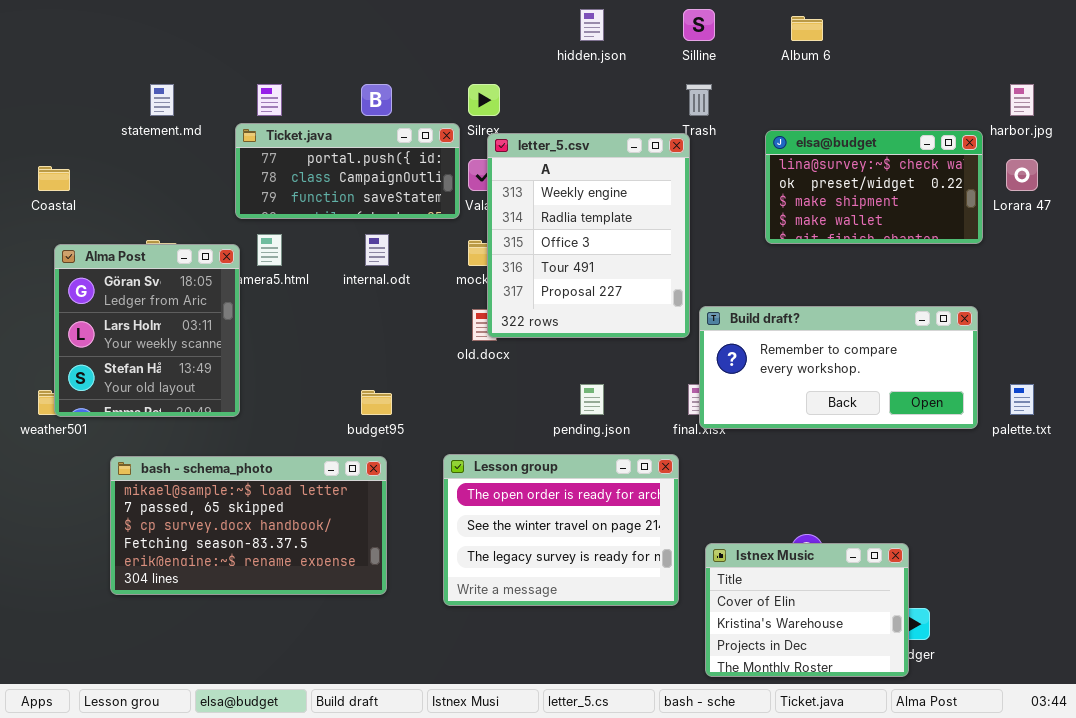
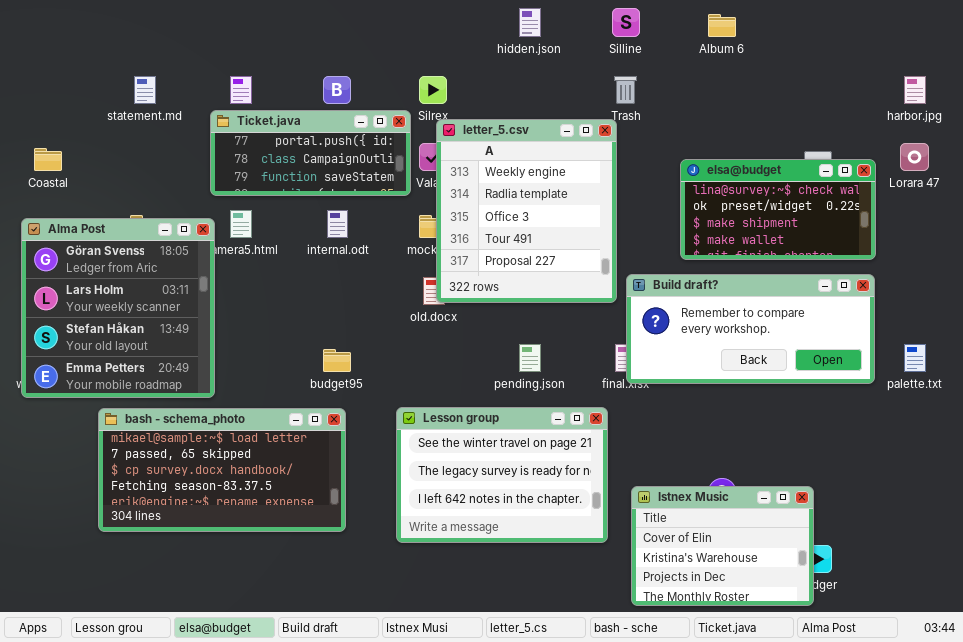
elsa@budget: [765,130,983,244] -> [680,159,876,260], moved
Alma Post: [54,244,240,417] -> [21,218,215,398], resized
Lesson group: [443,454,679,606] -> [396,407,608,543], scrolled down 1 row

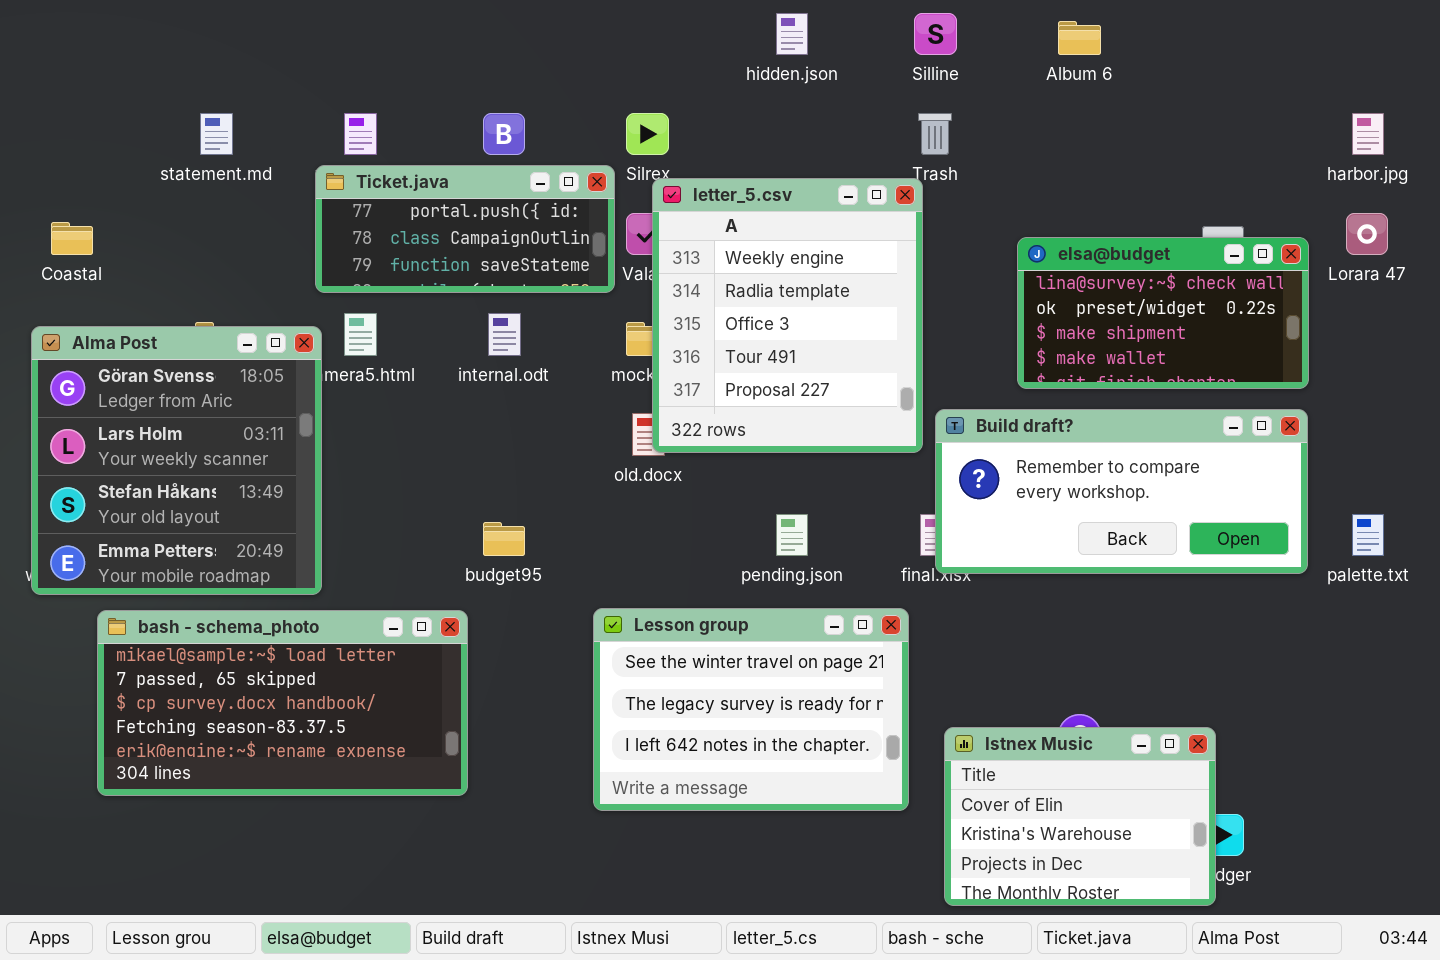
bash - schema_photo: [98,408,346,532] -> [97,610,468,796], moved

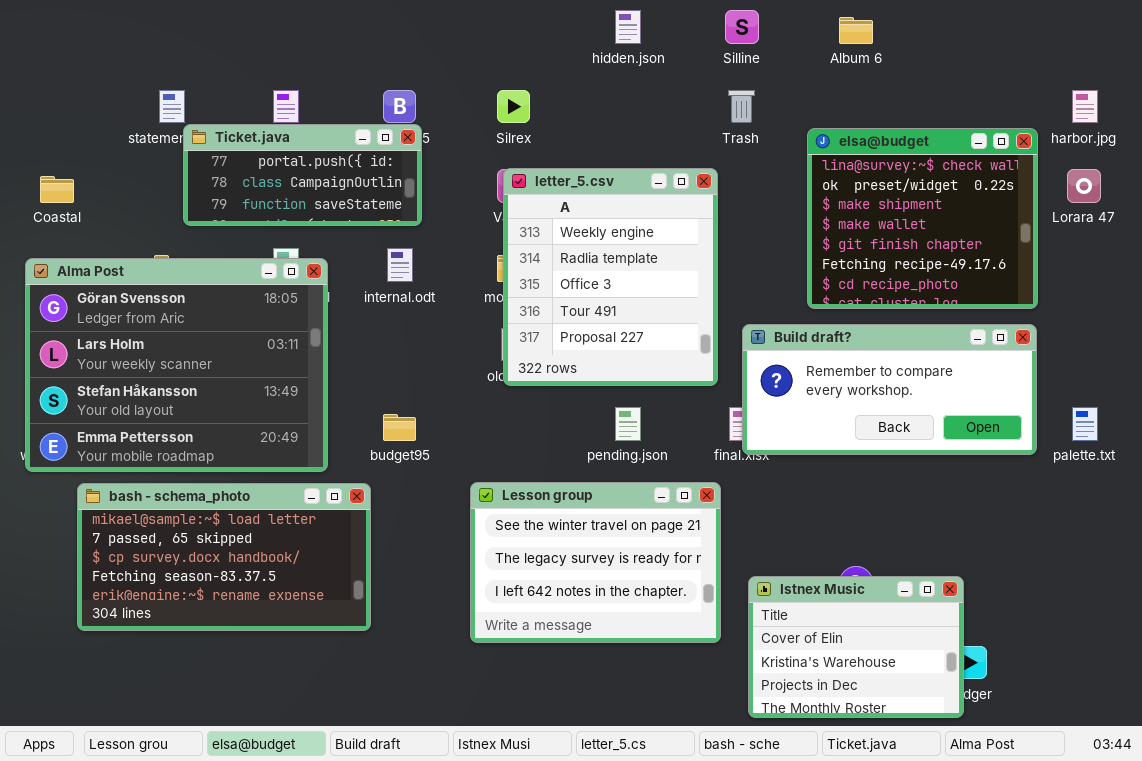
Ticket.java: [315,165,615,293] -> [183,124,422,226], moved
letter_5.csv: [652,178,923,453] -> [503,168,718,386], moved
elsa@budget: [1017,237,1309,389] -> [807,128,1038,309], resized
Alma Post: [31,326,322,595] -> [25,258,328,472], resized

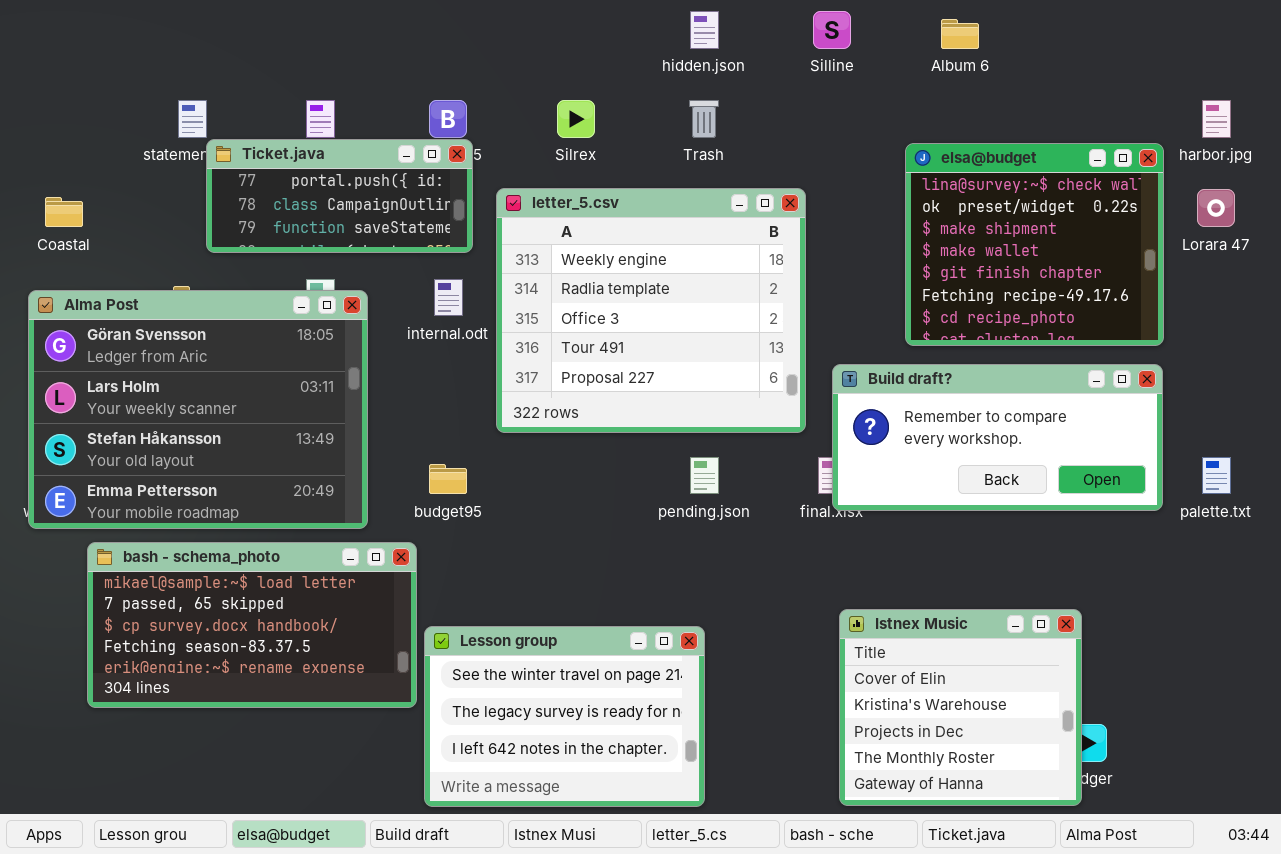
Trash: [728,90,755,123] -> [689,100,719,138], moved
letter_5.csv: [503,168,718,386] -> [496,188,806,433], resized
Lesson group: [470,482,721,643] -> [424,626,705,807], moved
Istnex Music: [748,576,964,718] -> [839,609,1082,806], resized

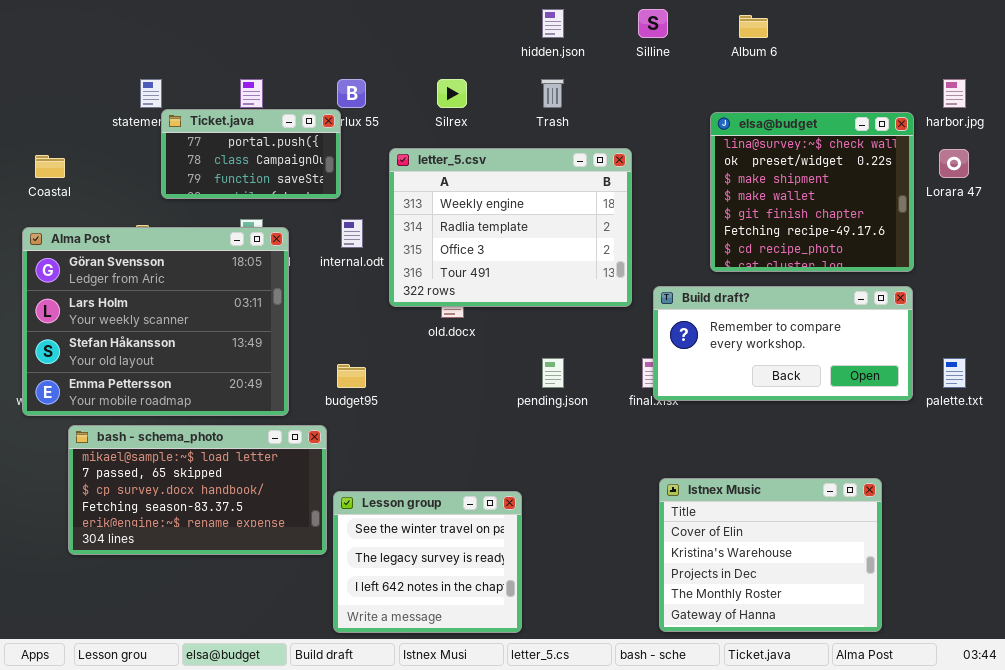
Ticket.java: [206,139,473,253] -> [161,109,341,199], resized
letter_5.csv: [496,188,806,433] -> [389,148,632,307], resized
Istnex Music: [839,609,1082,806] -> [659,478,882,632], resized
Lesson group: [424,626,705,807] -> [333,491,522,633], resized

